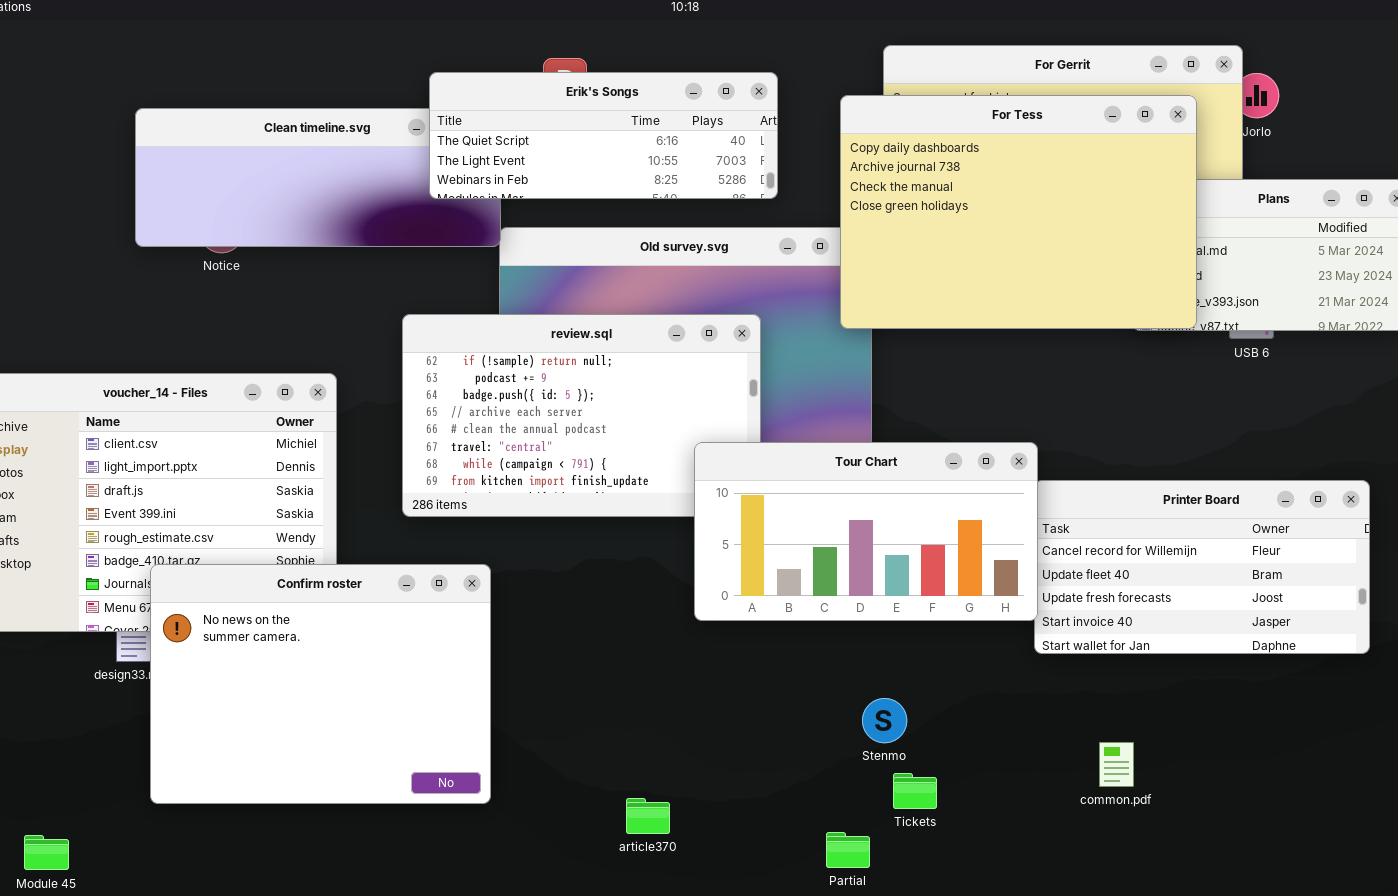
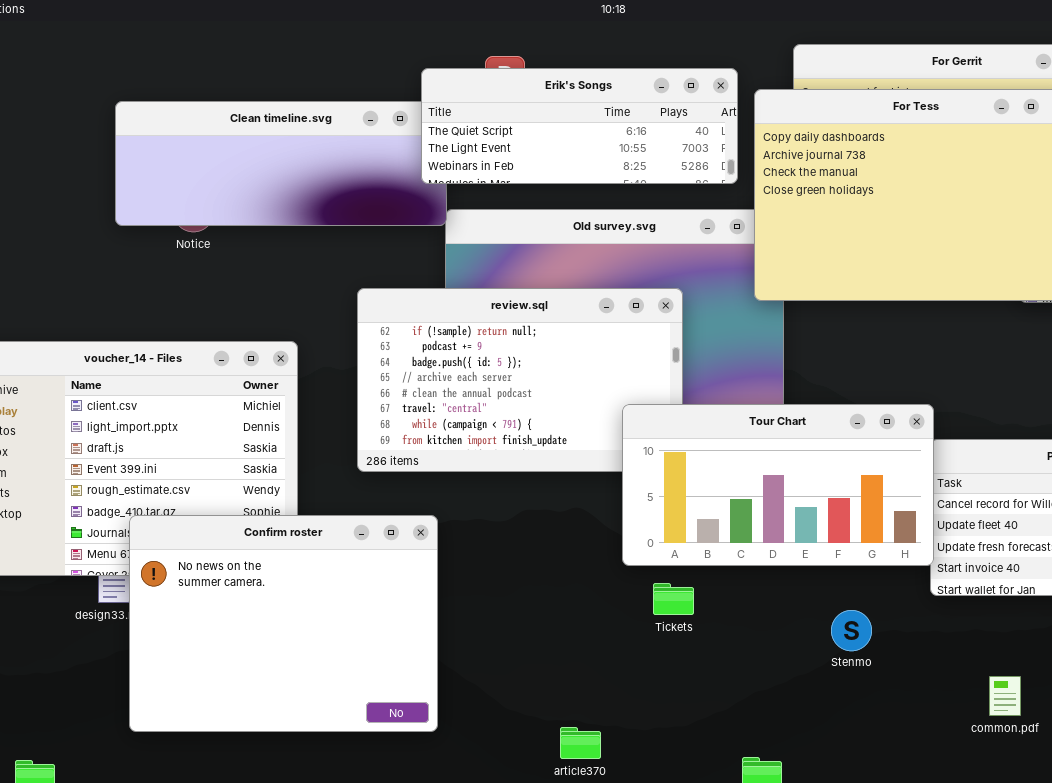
Erik's Songs: [429,72,778,199] -> [421,68,738,184], moved
Stenmo: [862,698,907,743] -> [831,610,872,651], moved
Tickets: [893,773,937,809] -> [653,583,694,615], moved

